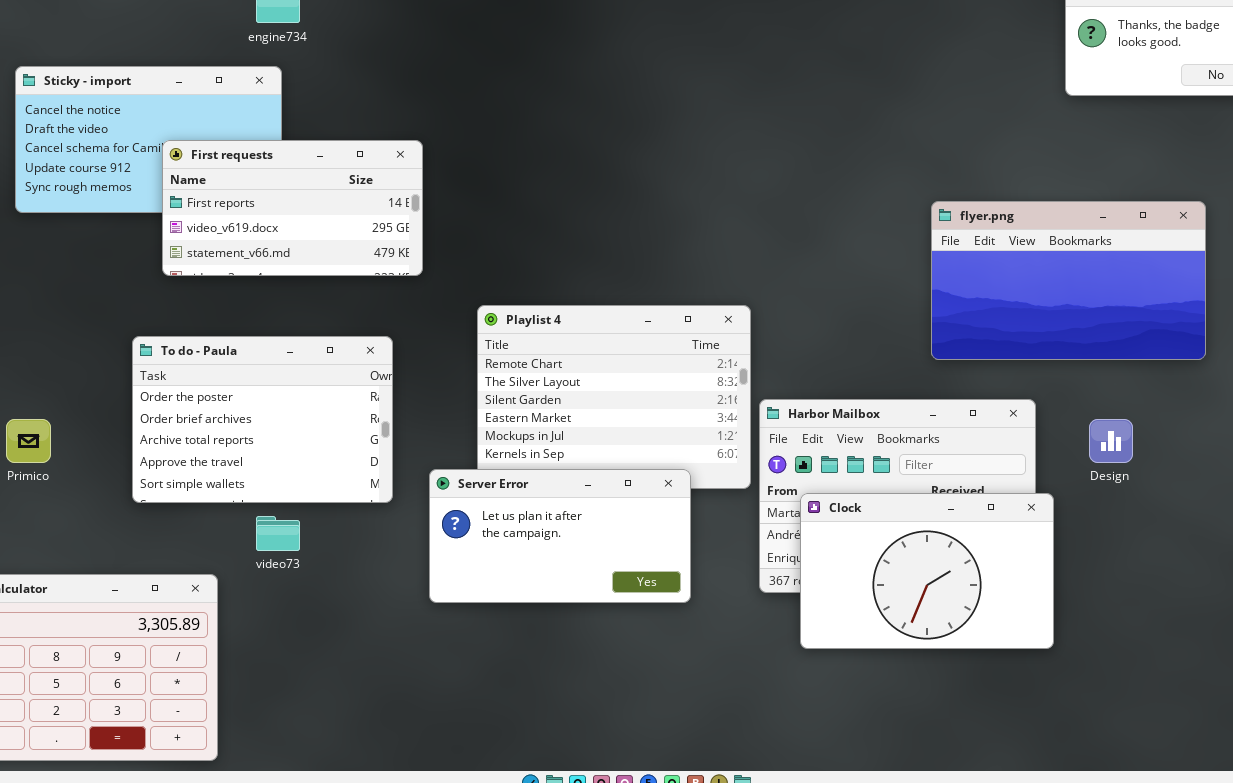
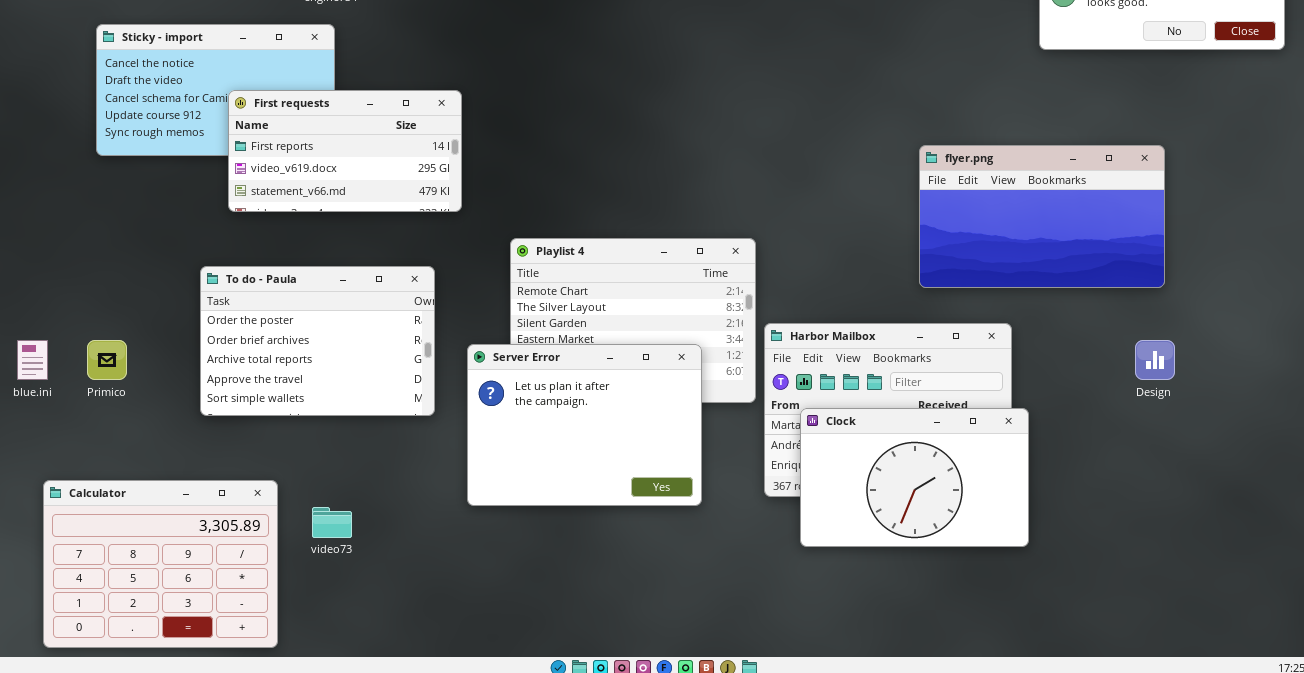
Design: [1089,419,1133,463] -> [1135,340,1175,380], moved
Server Error: [429,469,691,603] -> [467,344,702,506], resized
video73: [256,516,300,551] -> [312,507,352,538], moved

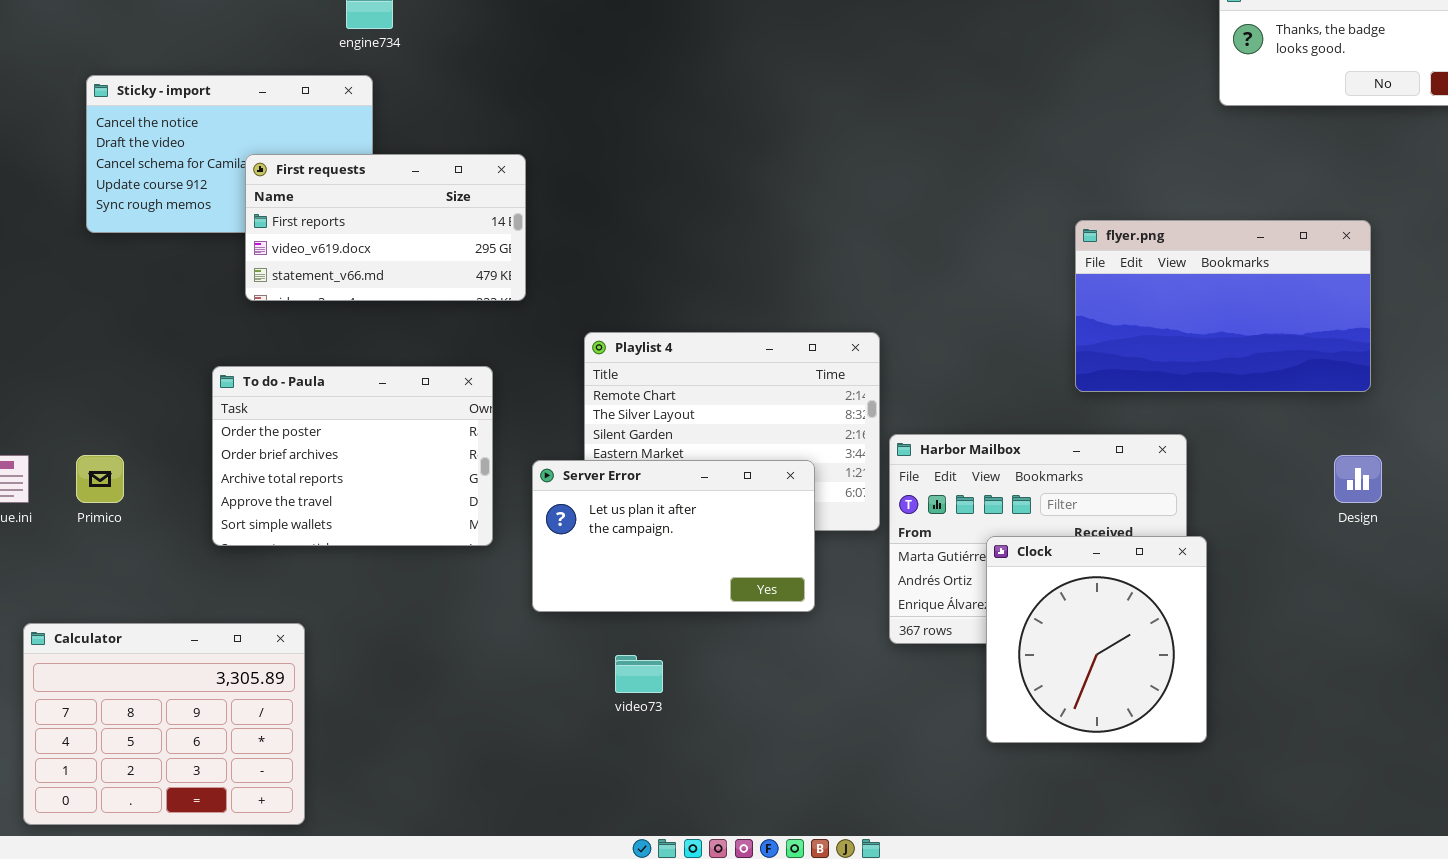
Server Error: [467,344,702,506] -> [532,460,815,612], resized
Clock: [800,408,1029,547] -> [986,536,1207,743], resized
video73: [312,507,352,538] -> [615,655,663,693], moved

